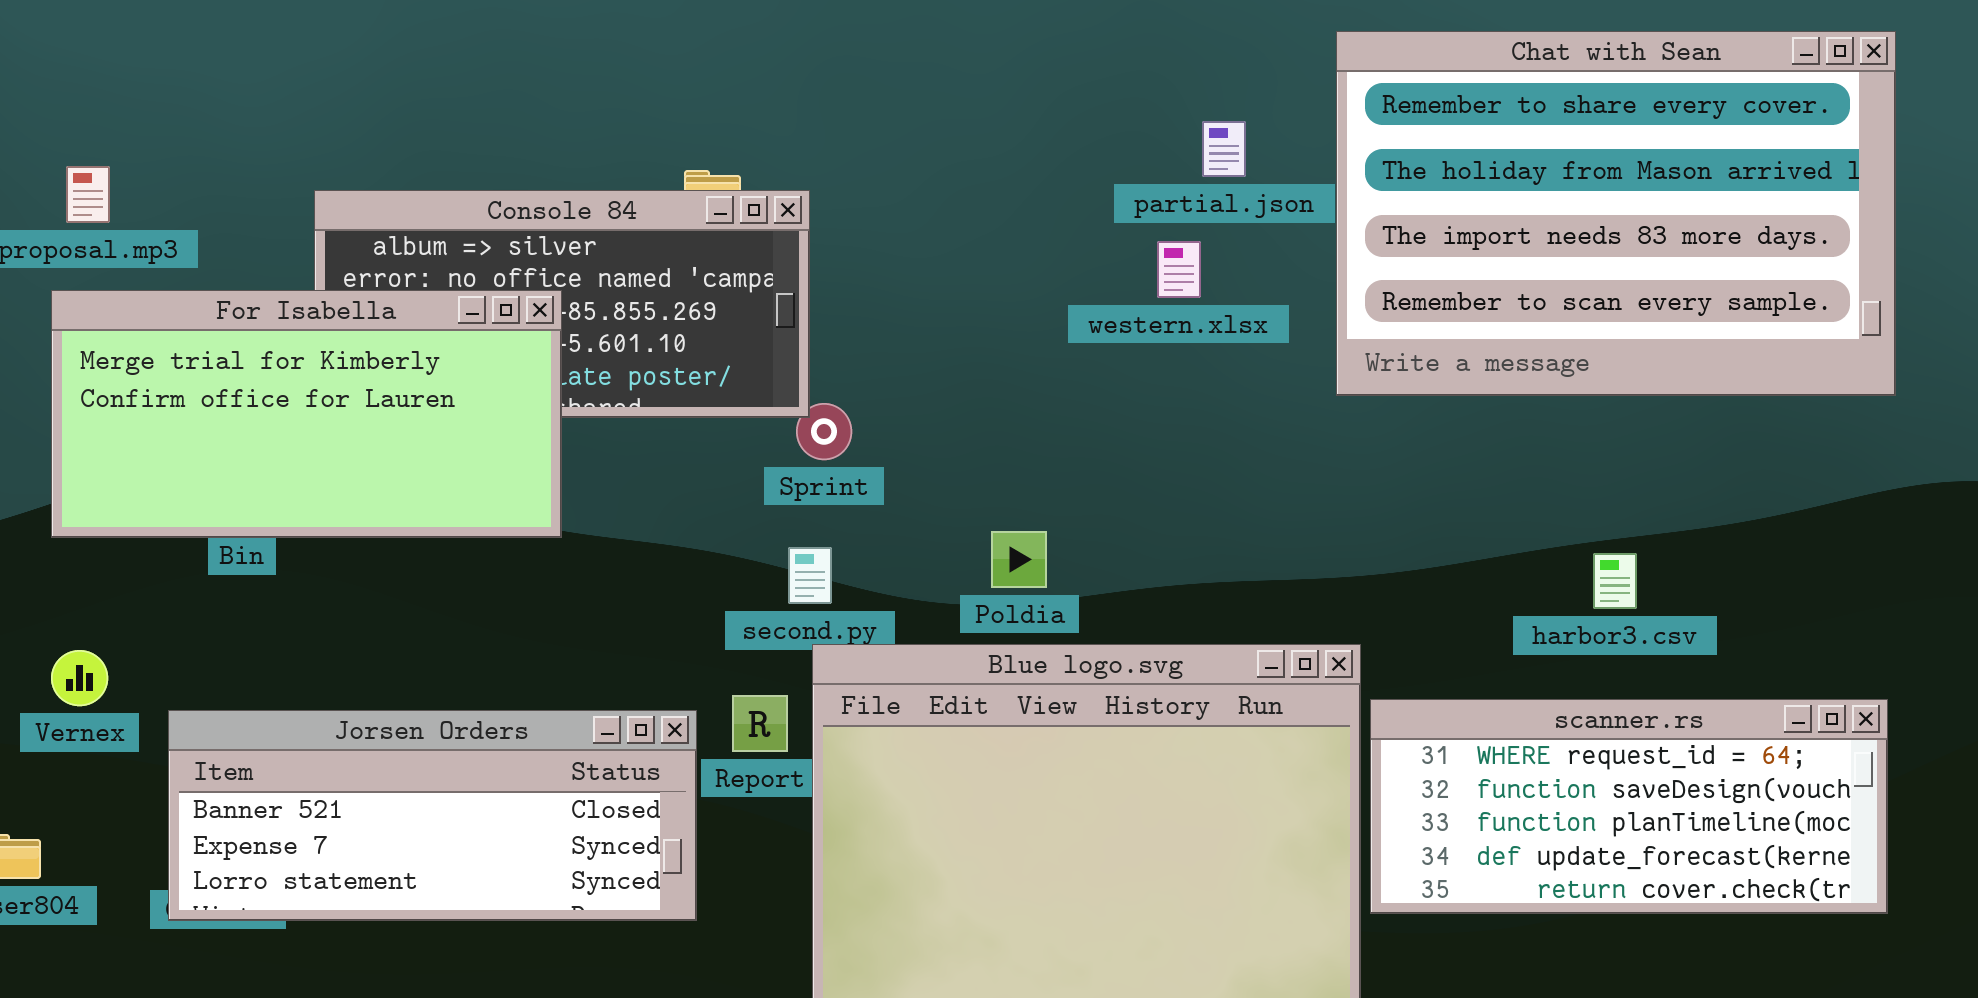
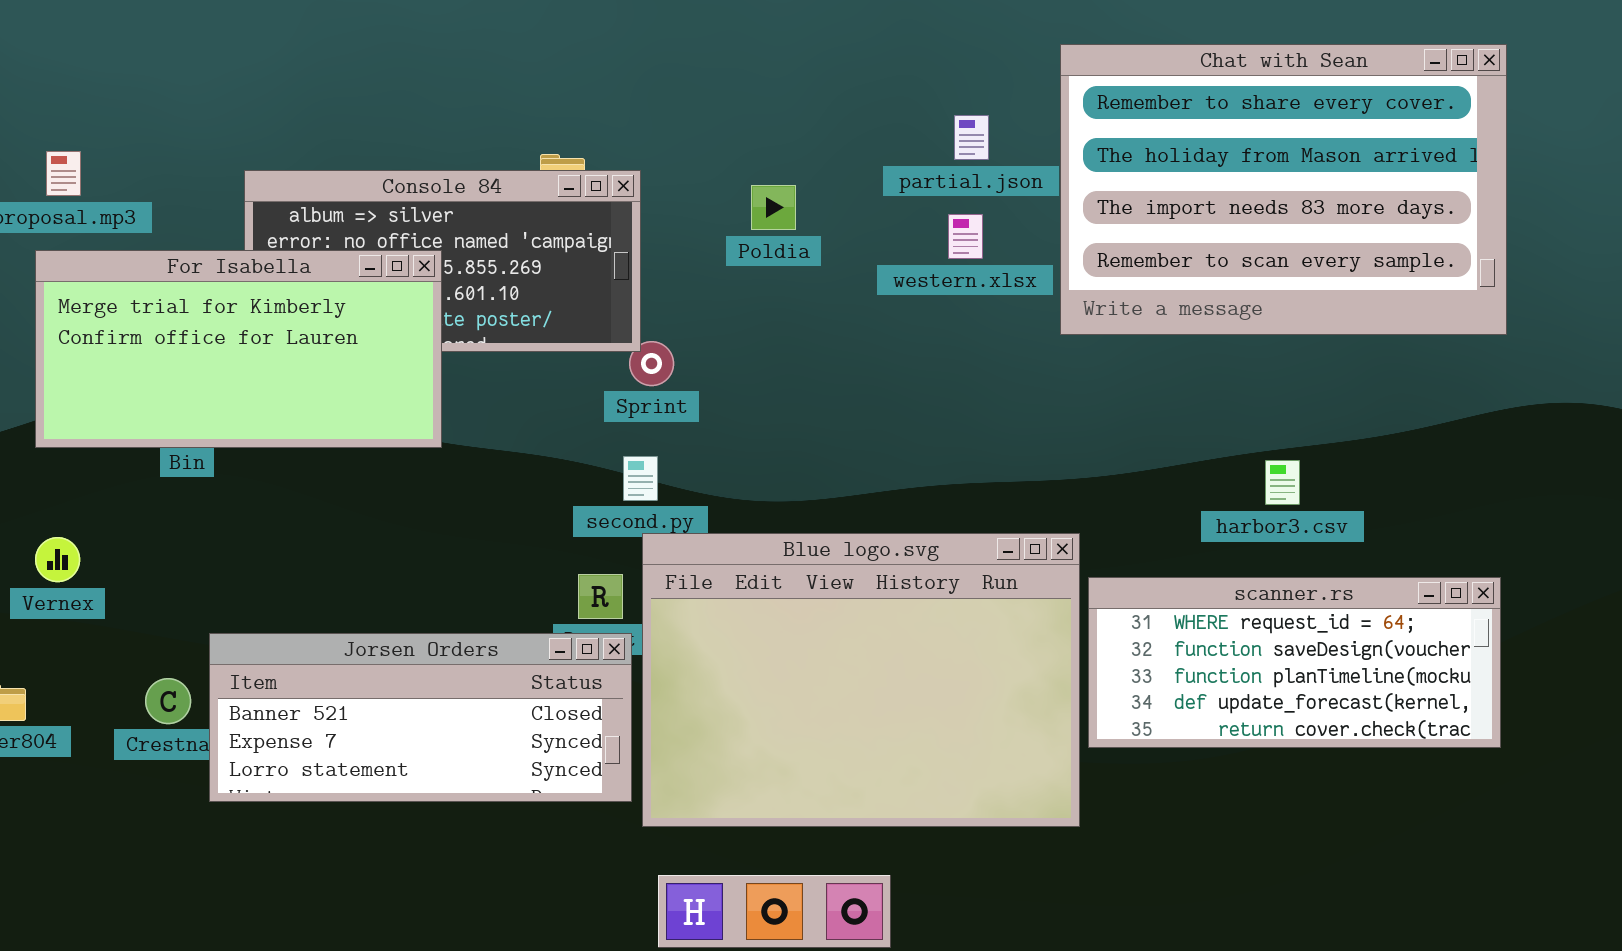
western.xlsx: [1157,241,1201,298] -> [948,214,983,259], moved
Poldia: [991,531,1047,588] -> [751,185,796,230], moved
Jorsen Orders: [168,710,697,921] -> [209,633,632,802], moved

